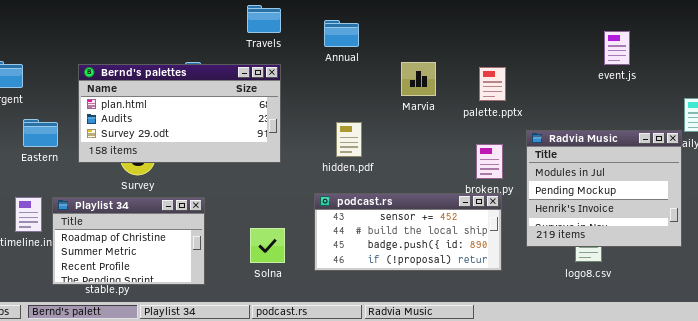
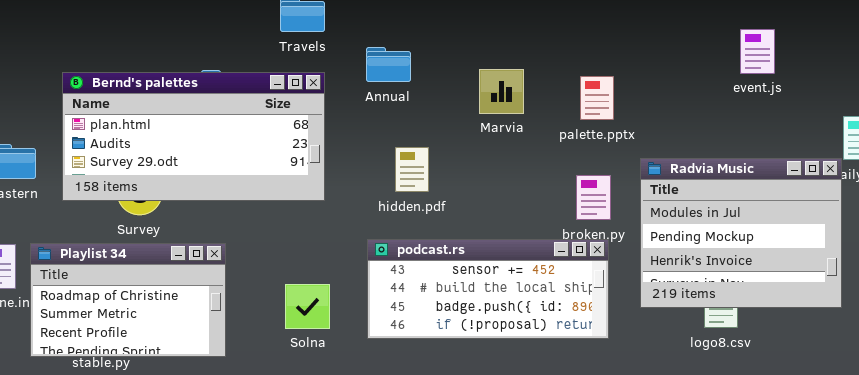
Annual: [324,20,359,47] -> [366,47,411,82], moved

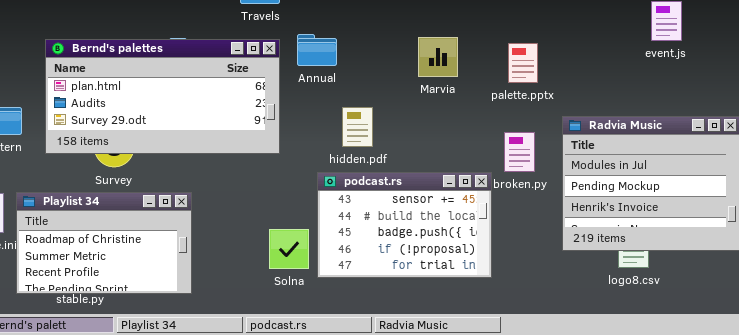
Annual: [366,47,411,82] -> [297,34,337,66], moved
podcast.rs: [367,239,609,339] -> [317,172,492,278], resized
Solna: [285,284,330,329] -> [269,229,309,269], moved

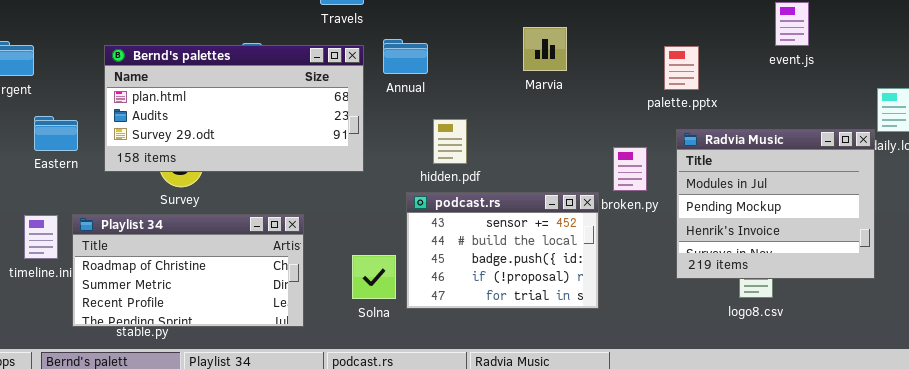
Marvia: [418,37,458,77] -> [523,27,567,71], moved
palette.pptx: [508,43,538,83] -> [664,46,699,90], moved
Playlist 34: [16,192,192,294] -> [72,214,304,327], resized

